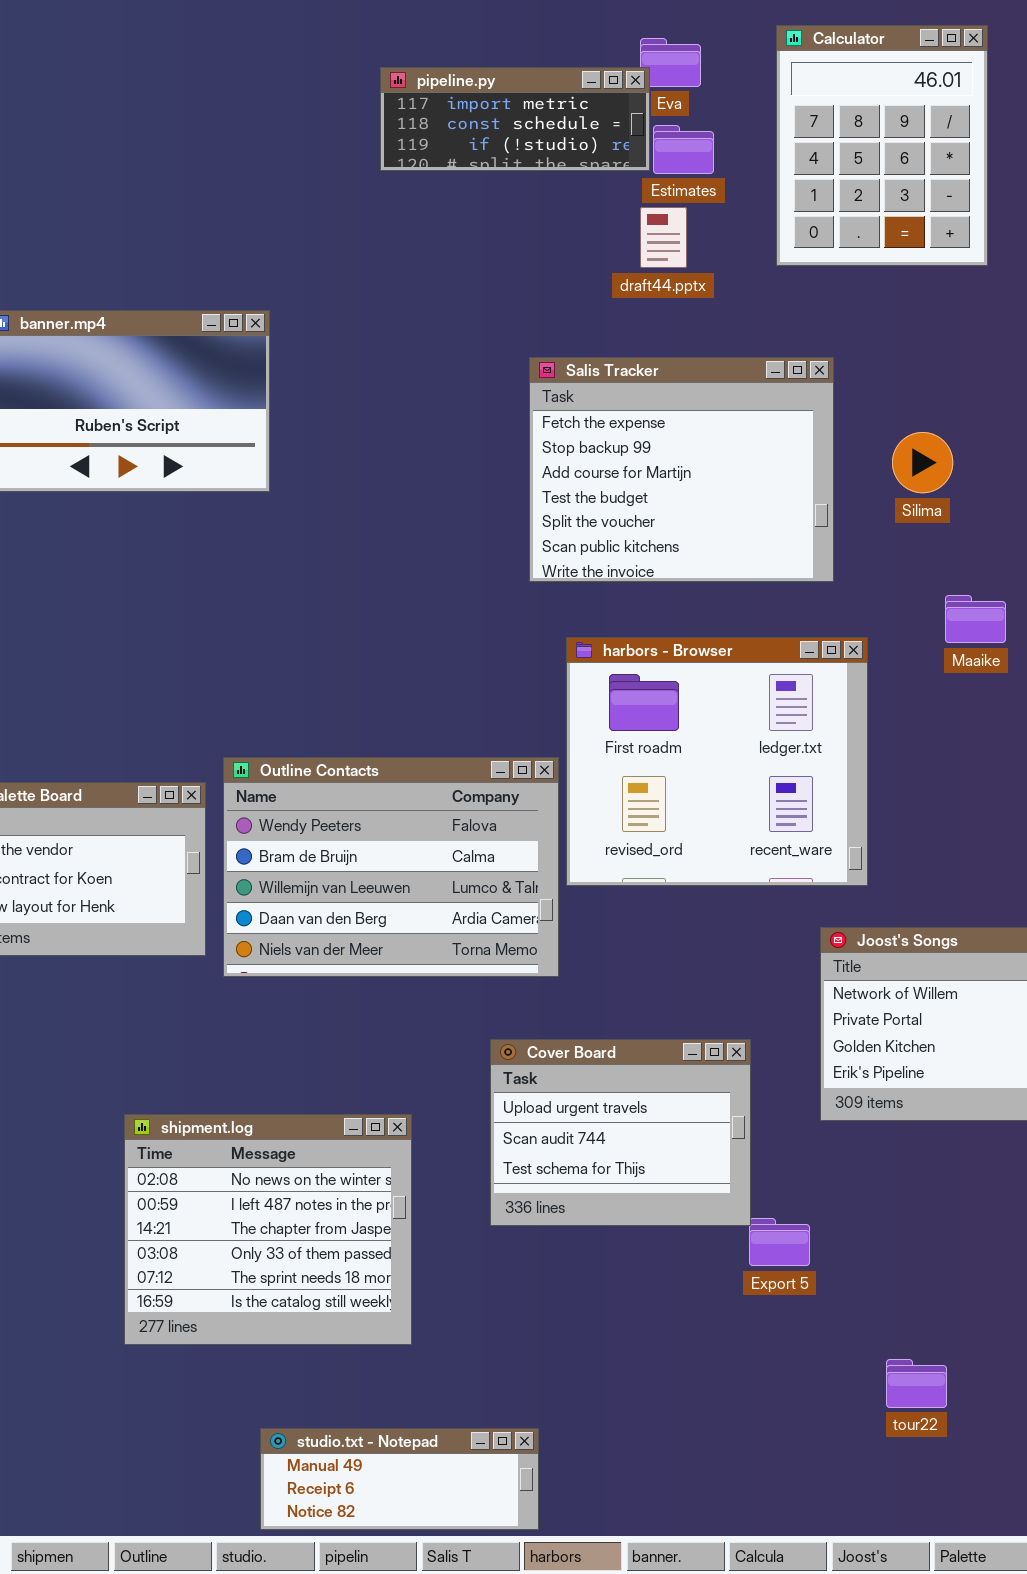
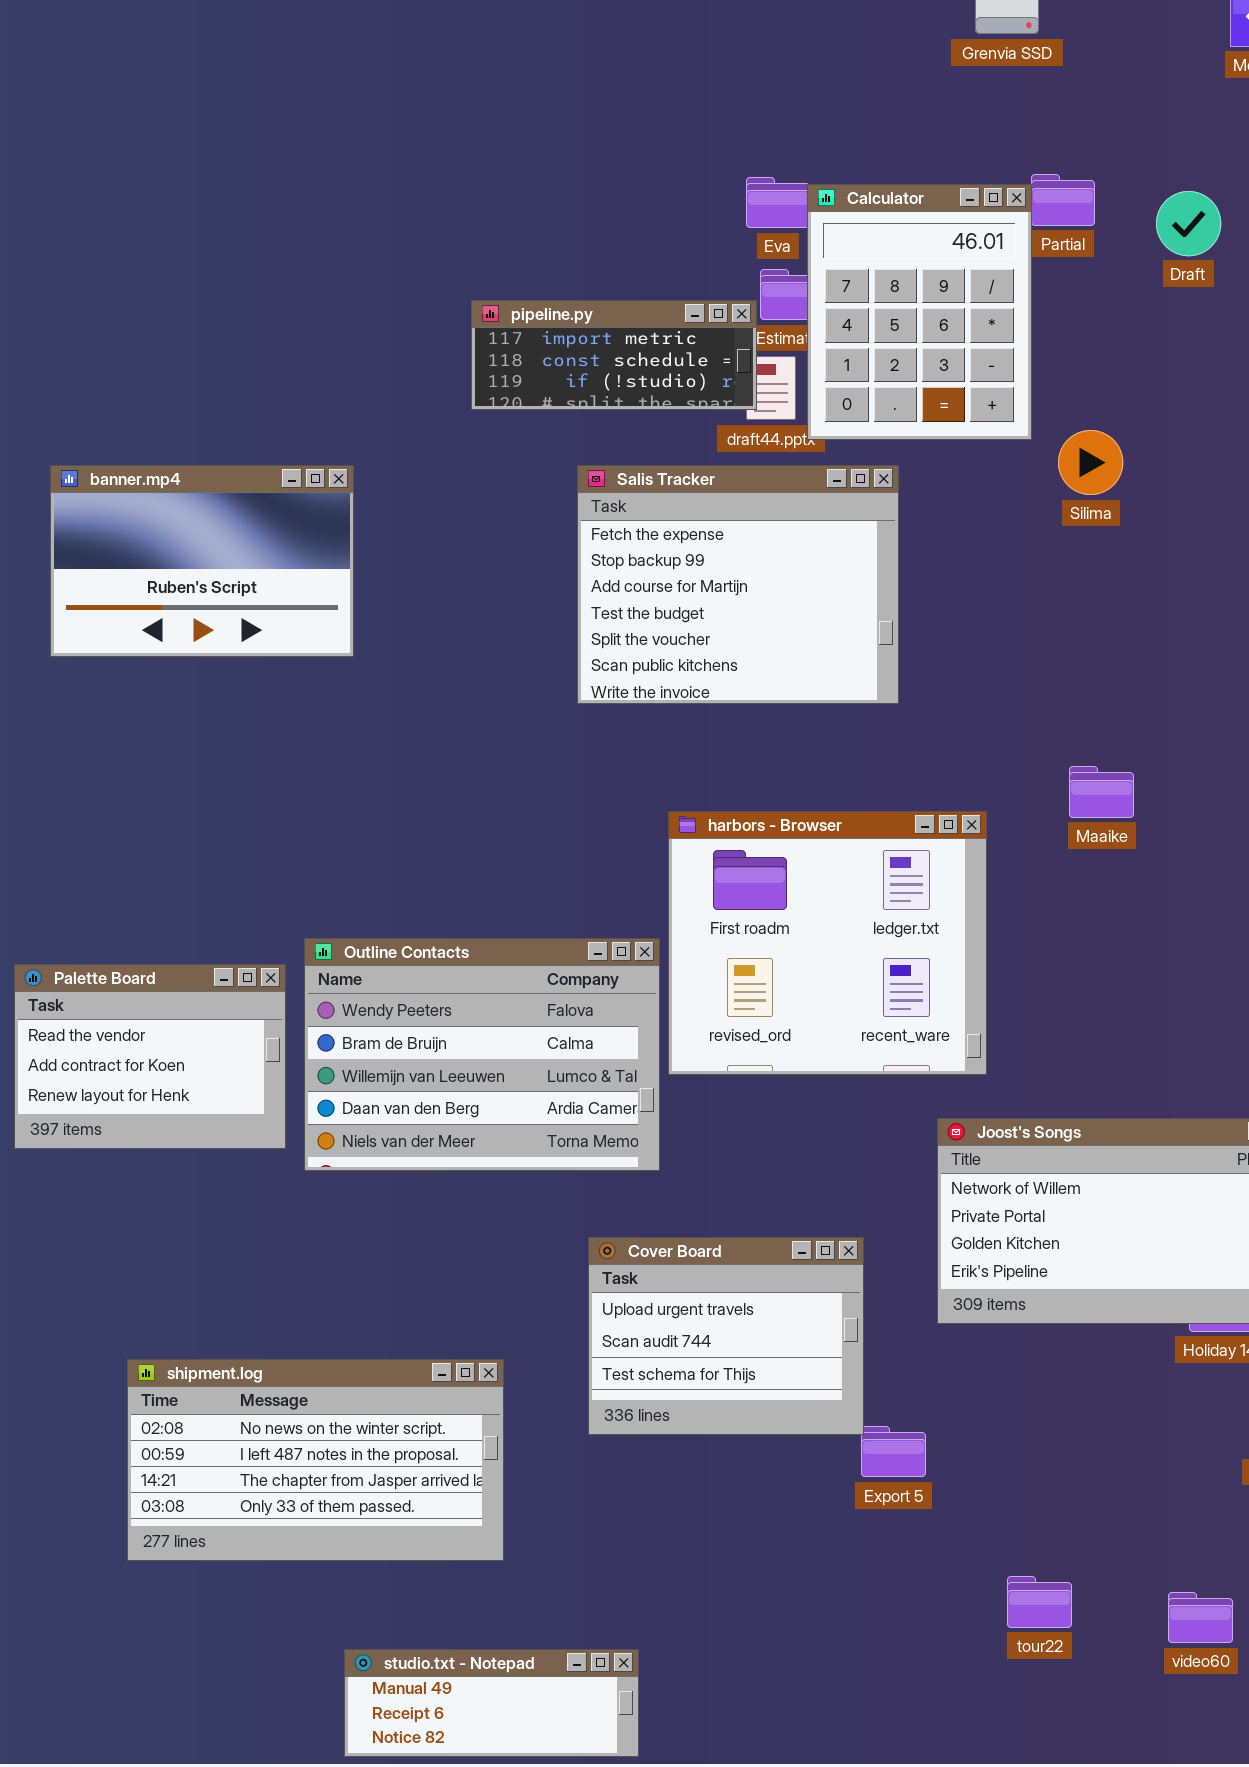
Calculator: [776,25,988,266] -> [807,184,1032,440], moved
pipeline.py: [380,67,650,171] -> [471,300,757,410], moved
Salis Tracker: [529,357,834,582] -> [577,465,899,704], moved
Silima: [892,432,953,493] -> [1058,430,1123,495], moved
shipment.log: [124,1114,412,1345] -> [127,1359,504,1561], resized

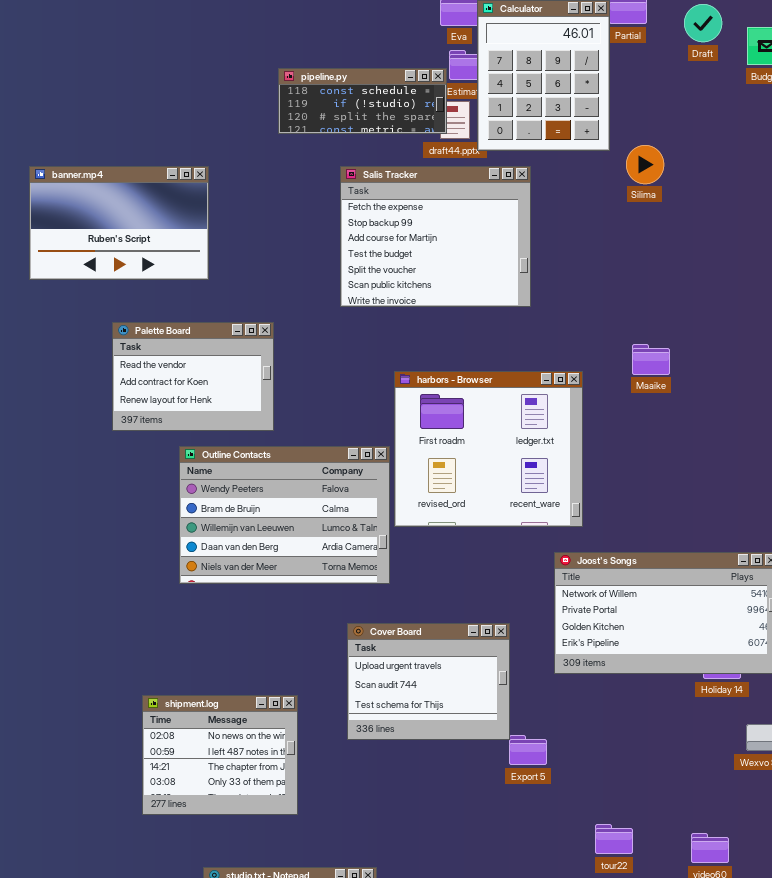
pipeline.py: [471,300,757,410] -> [278,68,447,134], scrolled down 1 row
Palette Board: [14,964,286,1149] -> [112,322,274,431], moved
shipment.log: [127,1359,504,1561] -> [142,695,298,815], resized

